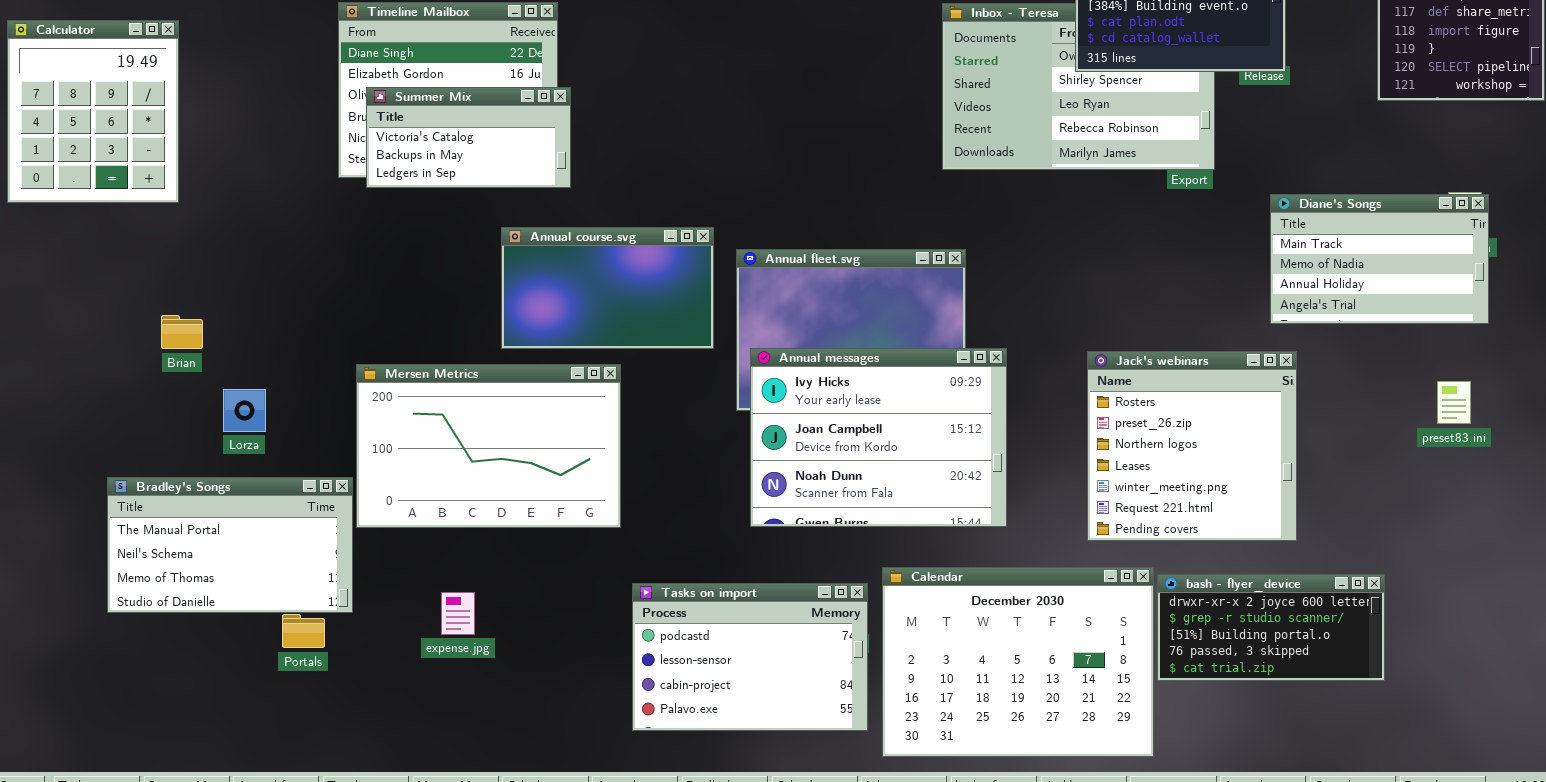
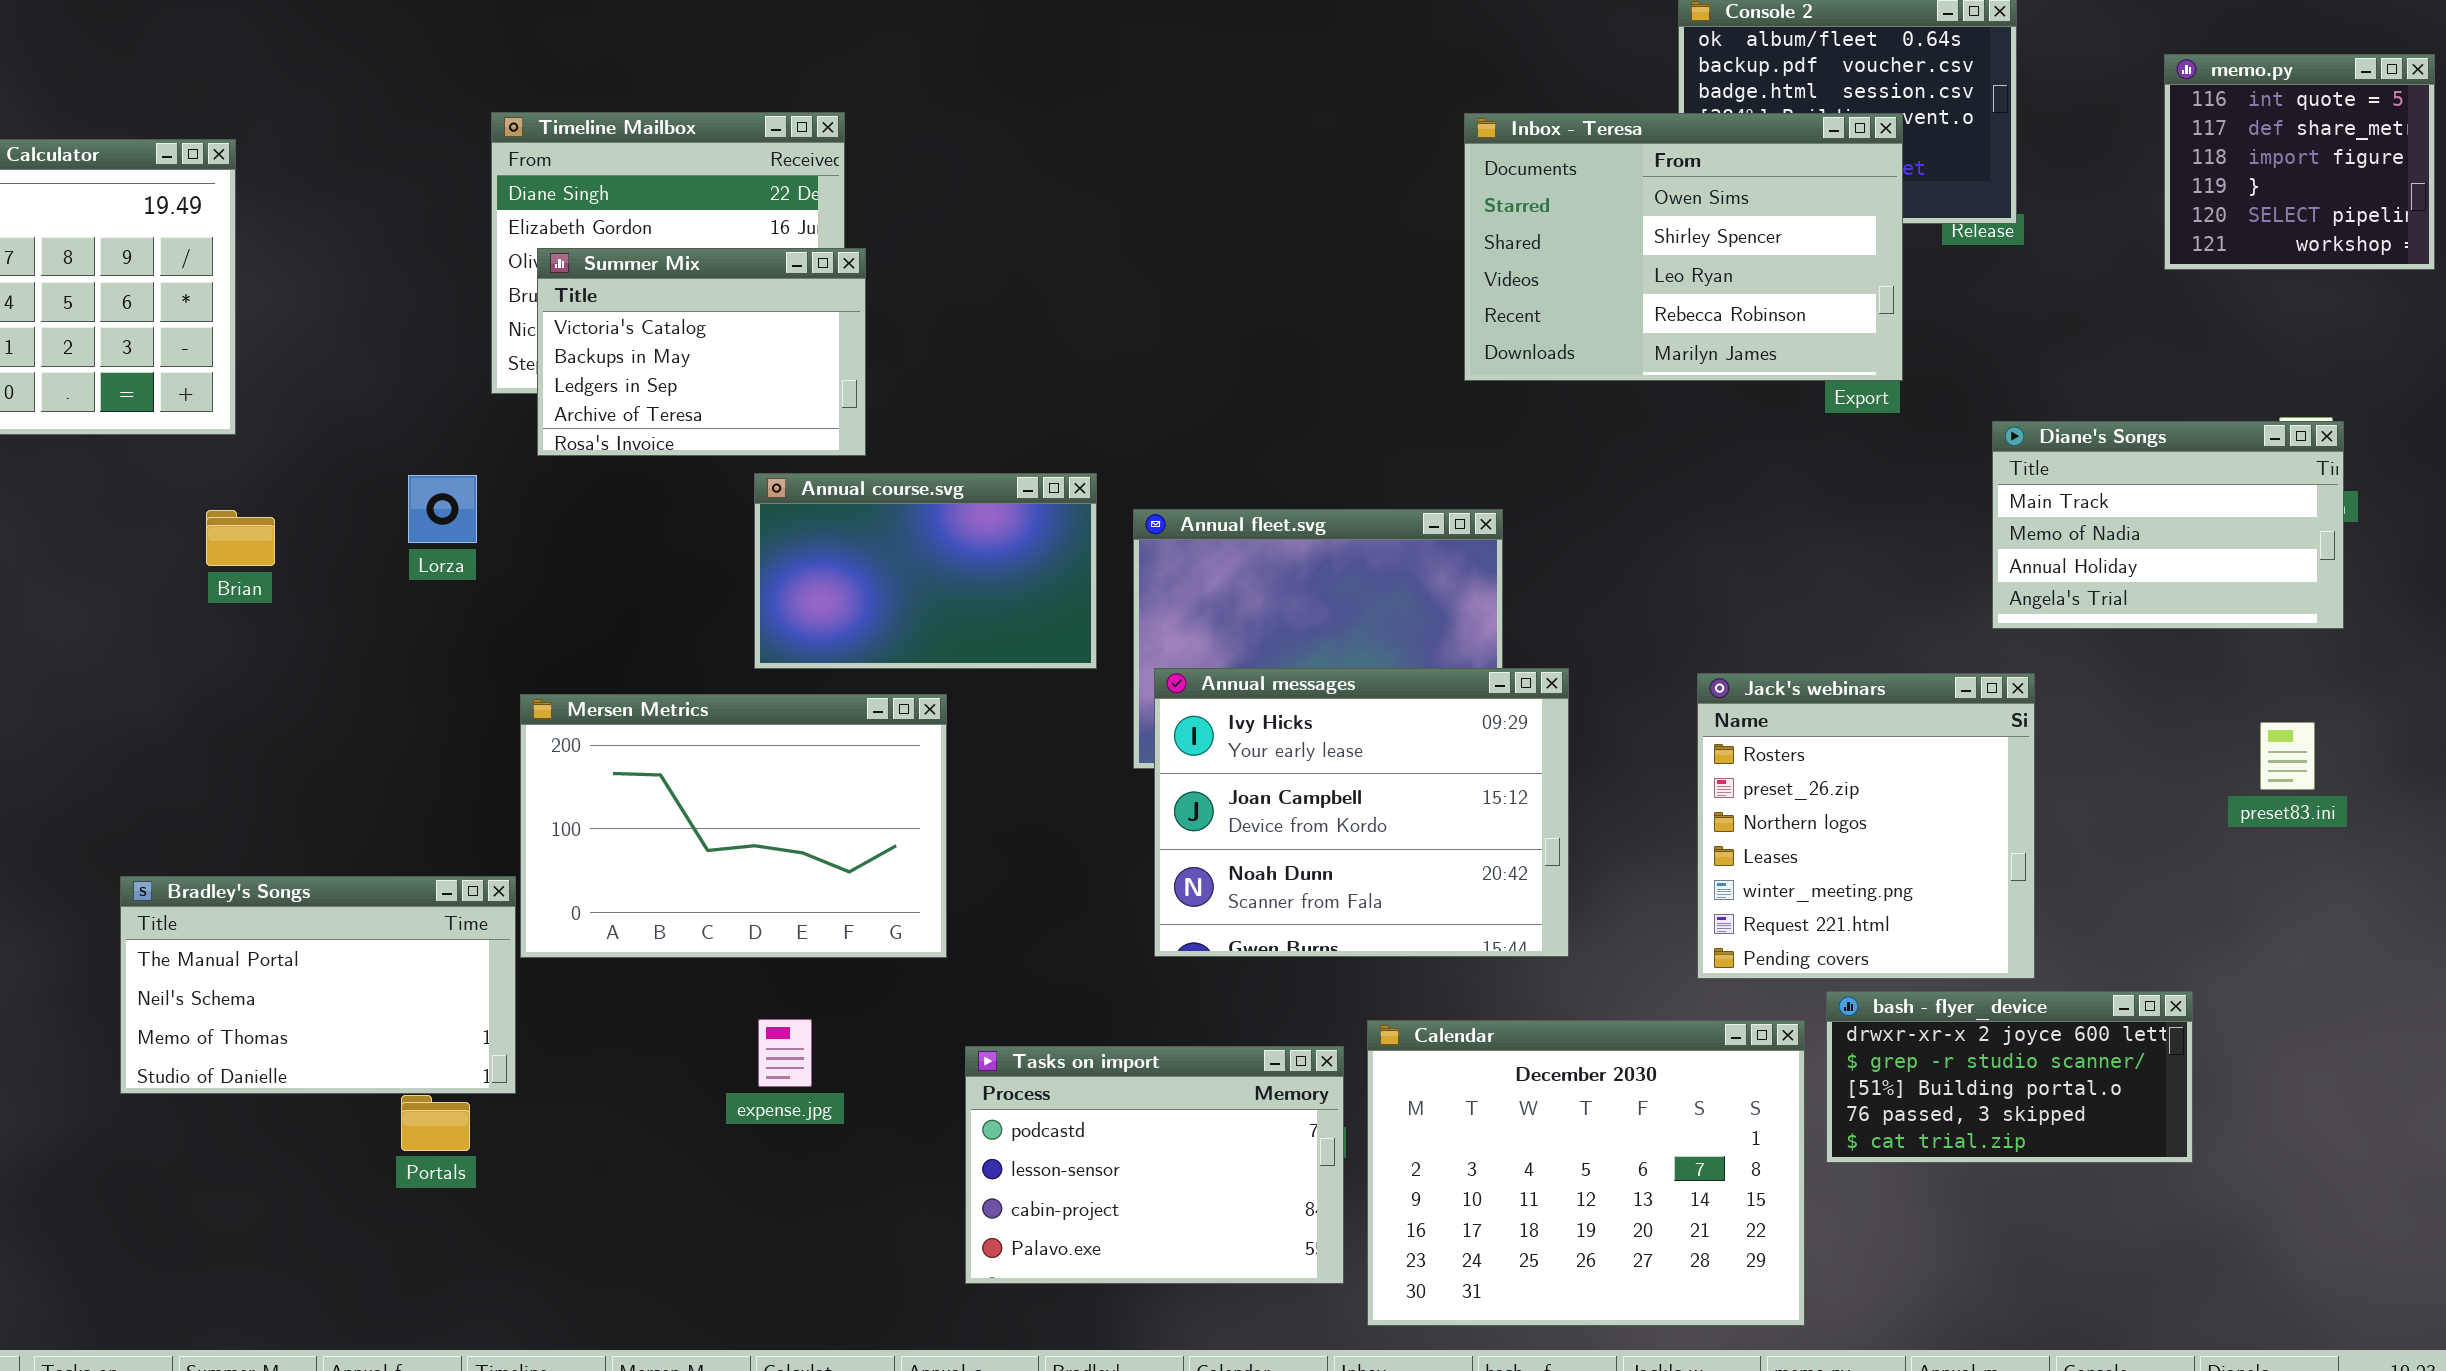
Inbox - Teresa: [942,3,1215,170] -> [1464,113,1903,381], raised
Summer Mix: [366,87,571,188] -> [537,248,866,456], resized
Brian: [161,315,203,349] -> [206,510,275,566], moved
Lorza: [223,389,266,432] -> [408,475,477,543], moved
bash - flyer_device: [1157,574,1385,681] -> [1826,991,2193,1163], moved
expense.jpg: [441,592,475,635] -> [758,1019,812,1087], moved

